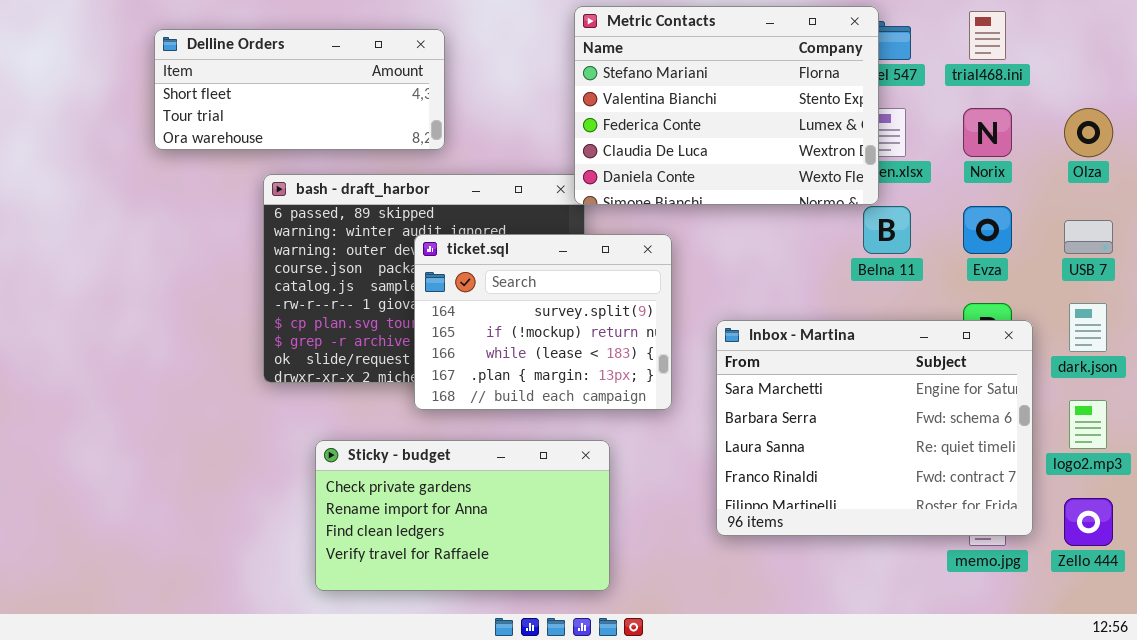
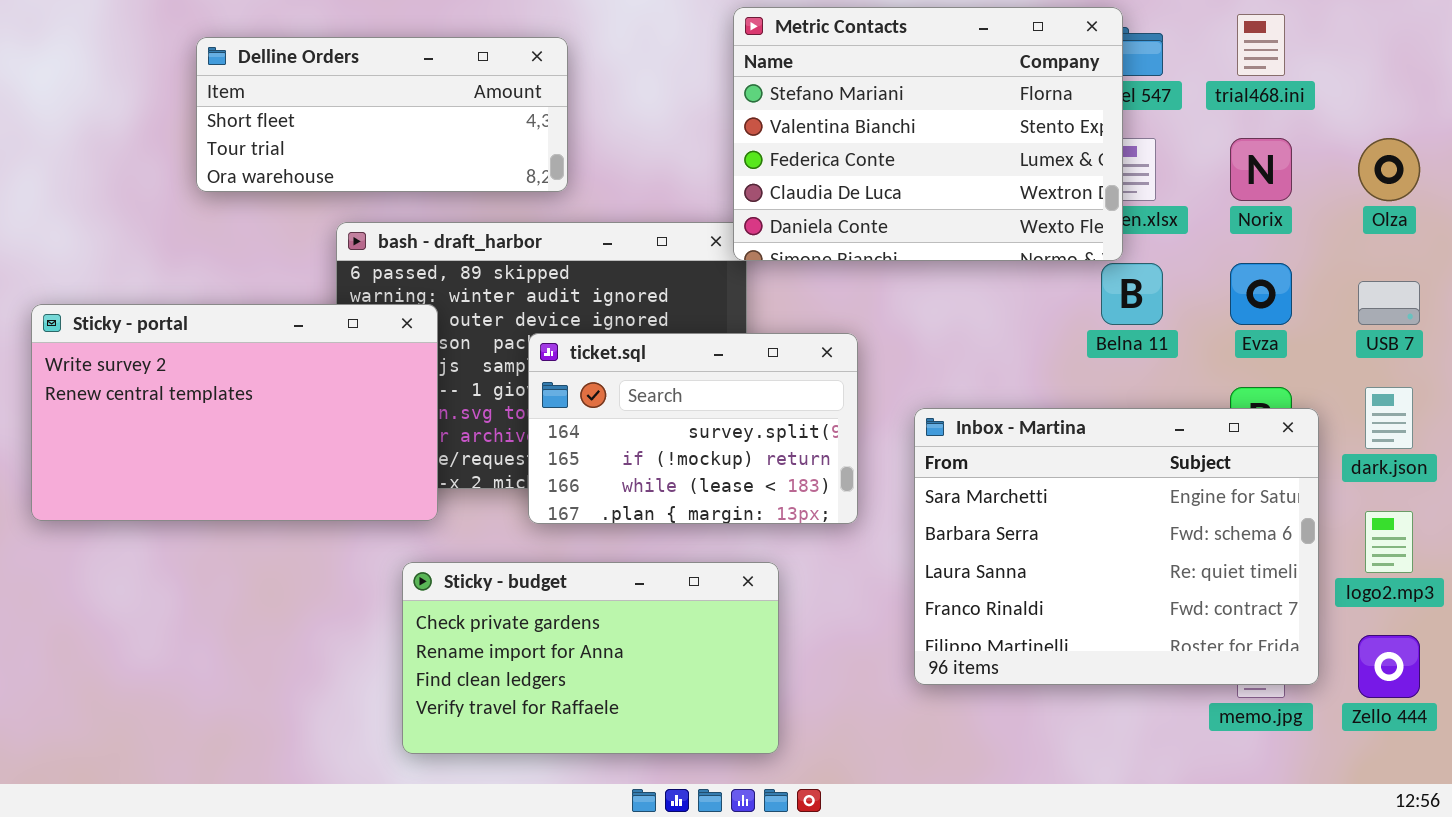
ticket.sql: [414,234,672,410] -> [528,333,858,524], resized
Sticky - portal: none -> [31,304,438,521], opened

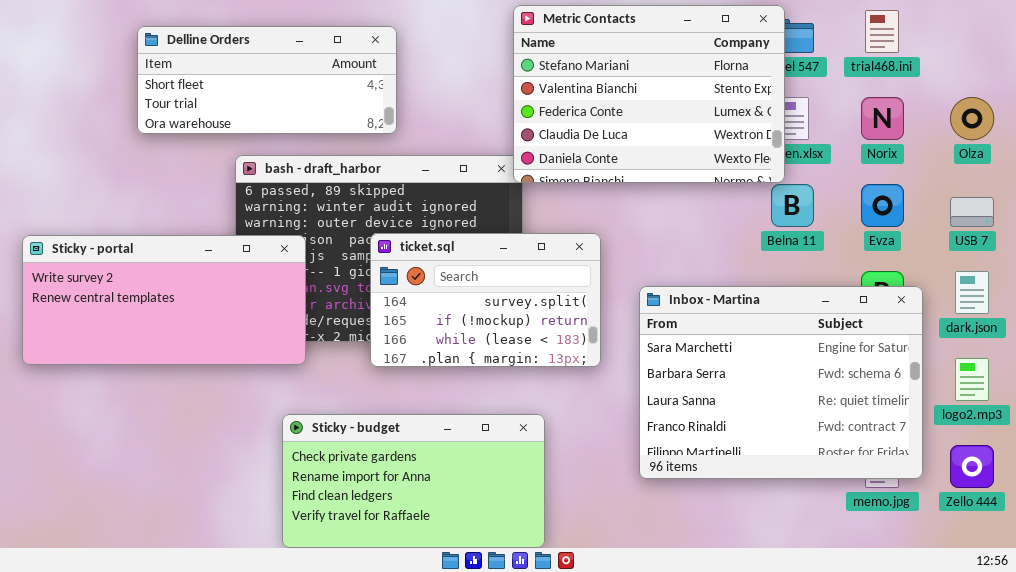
Sticky - portal: [31,304,438,521] -> [22,235,306,365], resized
Sticky - budget: [402,562,779,754] -> [282,414,545,548], moved

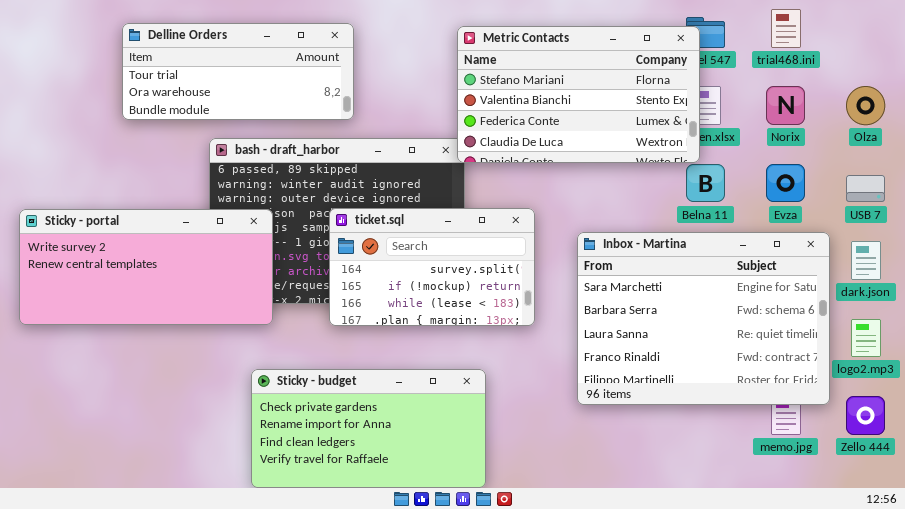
Metric Contacts: [513,5,785,183] -> [457,26,700,163], resized
Delline Orders: [137,26,397,134] -> [122,23,354,120], scrolled down 1 row
Inbox - Martina: [639,286,923,479] -> [577,232,830,405], moved

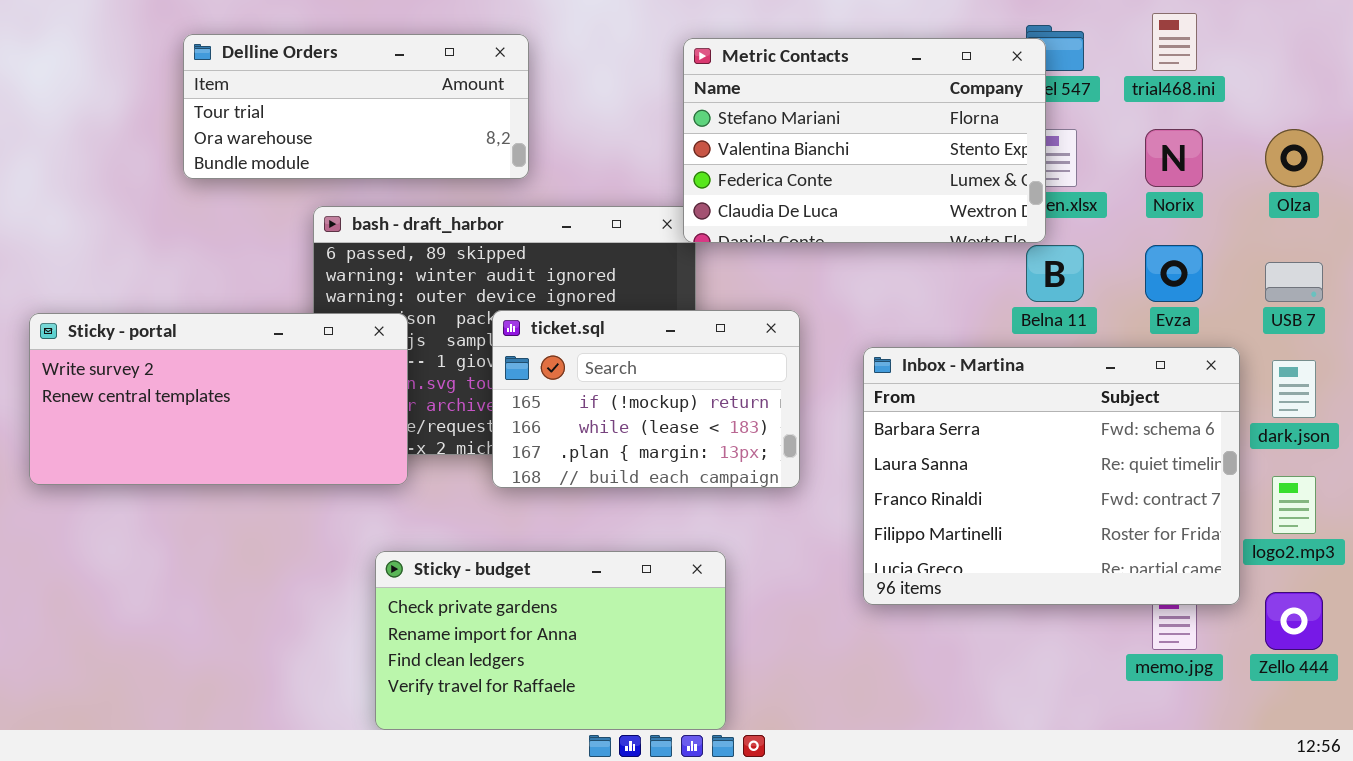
ticket.sql: [329,208,535,326] -> [492,310,800,488], scrolled down 1 row
Inbox - Martina: [577,232,830,405] -> [863,347,1240,605], scrolled down 1 row

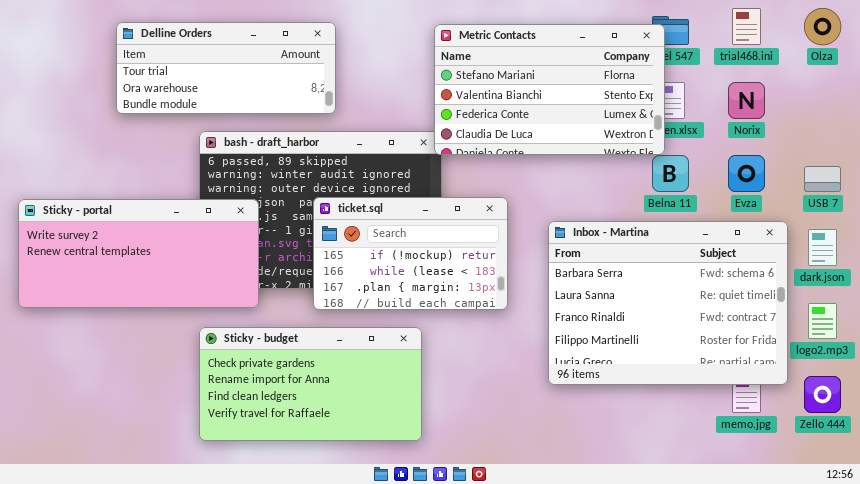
Olza: [1265,129,1323,187] -> [804,8,841,45], moved
Sticky - budget: [375,551,726,730] -> [199,327,422,441], moved

